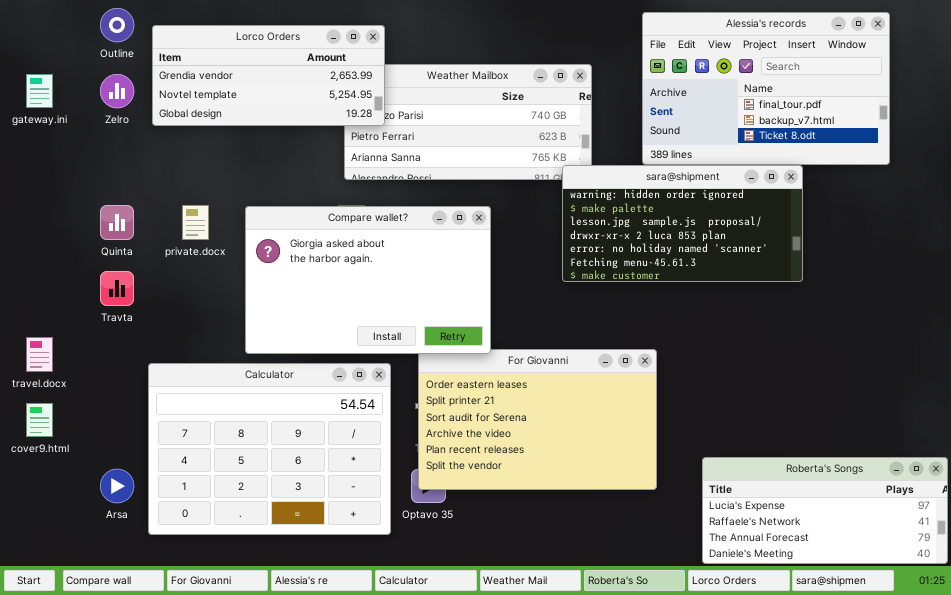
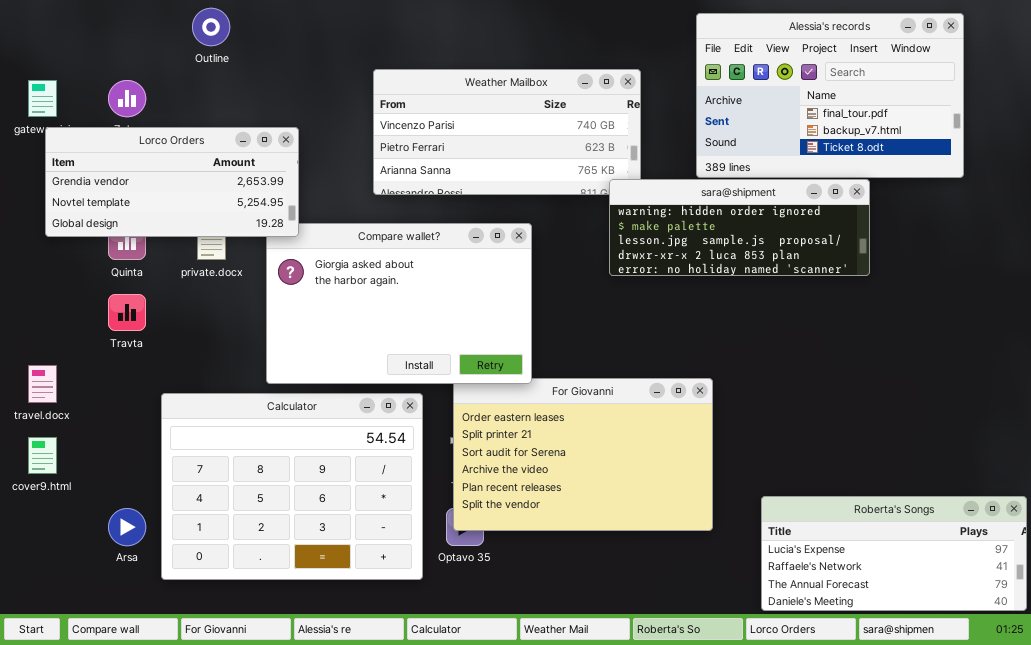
Outline: [100,8,134,42] -> [192,8,230,46], moved
Lorco Orders: [152,25,385,126] -> [45,127,299,237], moved
sara@shipment: [562,165,803,282] -> [609,179,870,276], resized

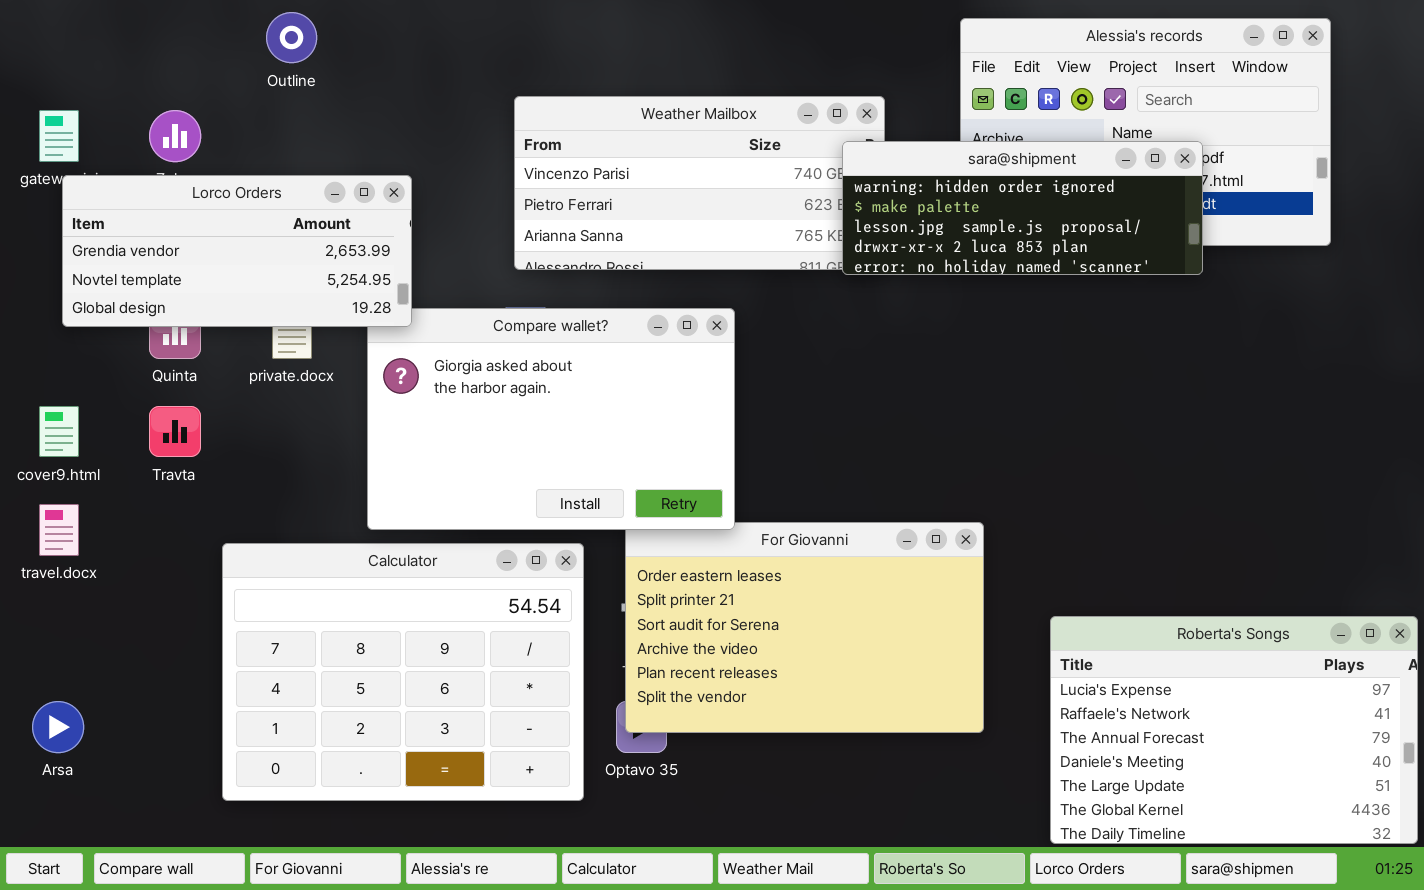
sara@shipment: [609,179,870,276] -> [842,141,1203,275], moved
cover9.html: [28,437,57,474] -> [39,406,79,457], moved
Roberta's Songs: [761,496,1027,611] -> [1050,616,1418,844], resized
Arsa: [108,508,146,546] -> [32,701,84,753], moved

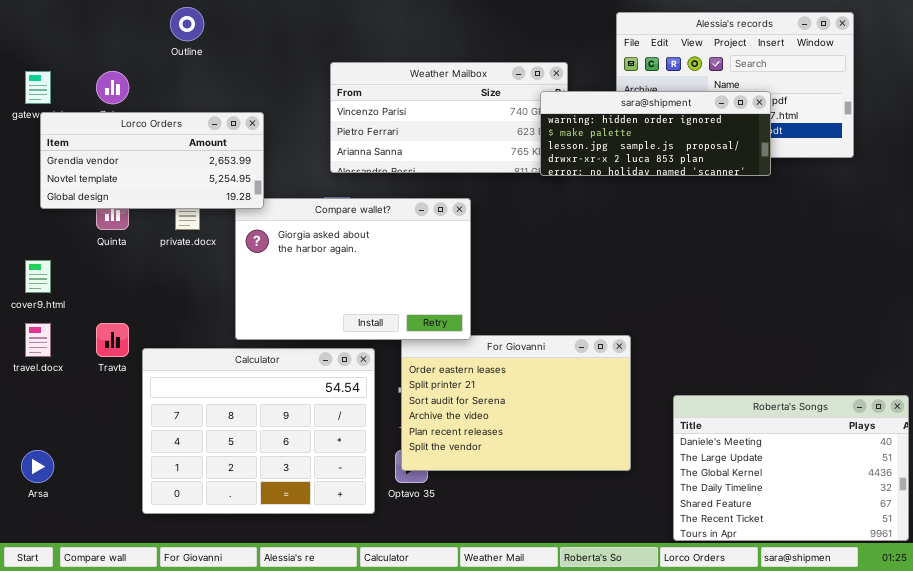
Travta: [149,406,201,457] -> [96,323,129,357], moved
Roberta's Songs: [1050,616,1418,844] -> [673,395,909,541], scrolled down 3 rows

